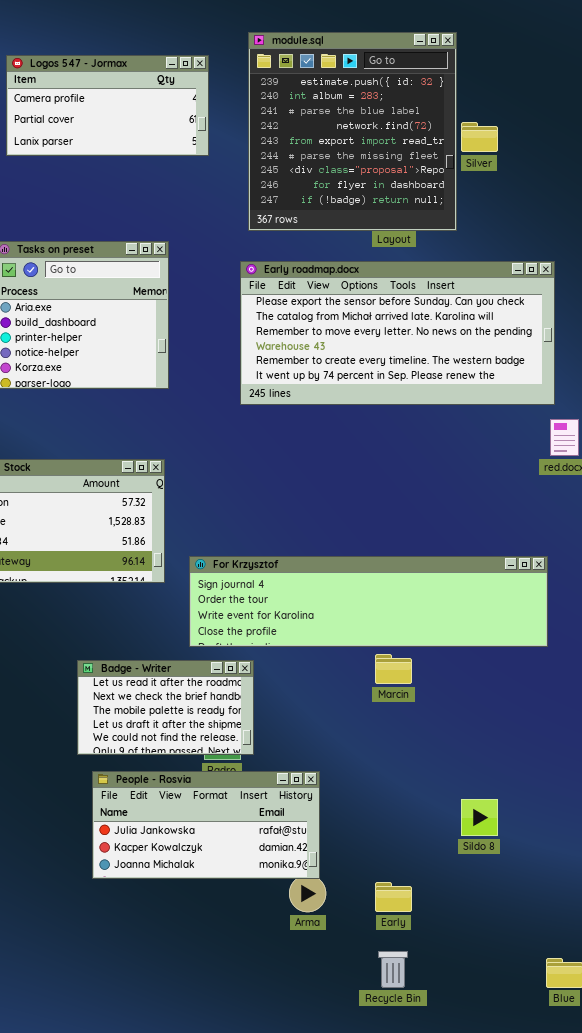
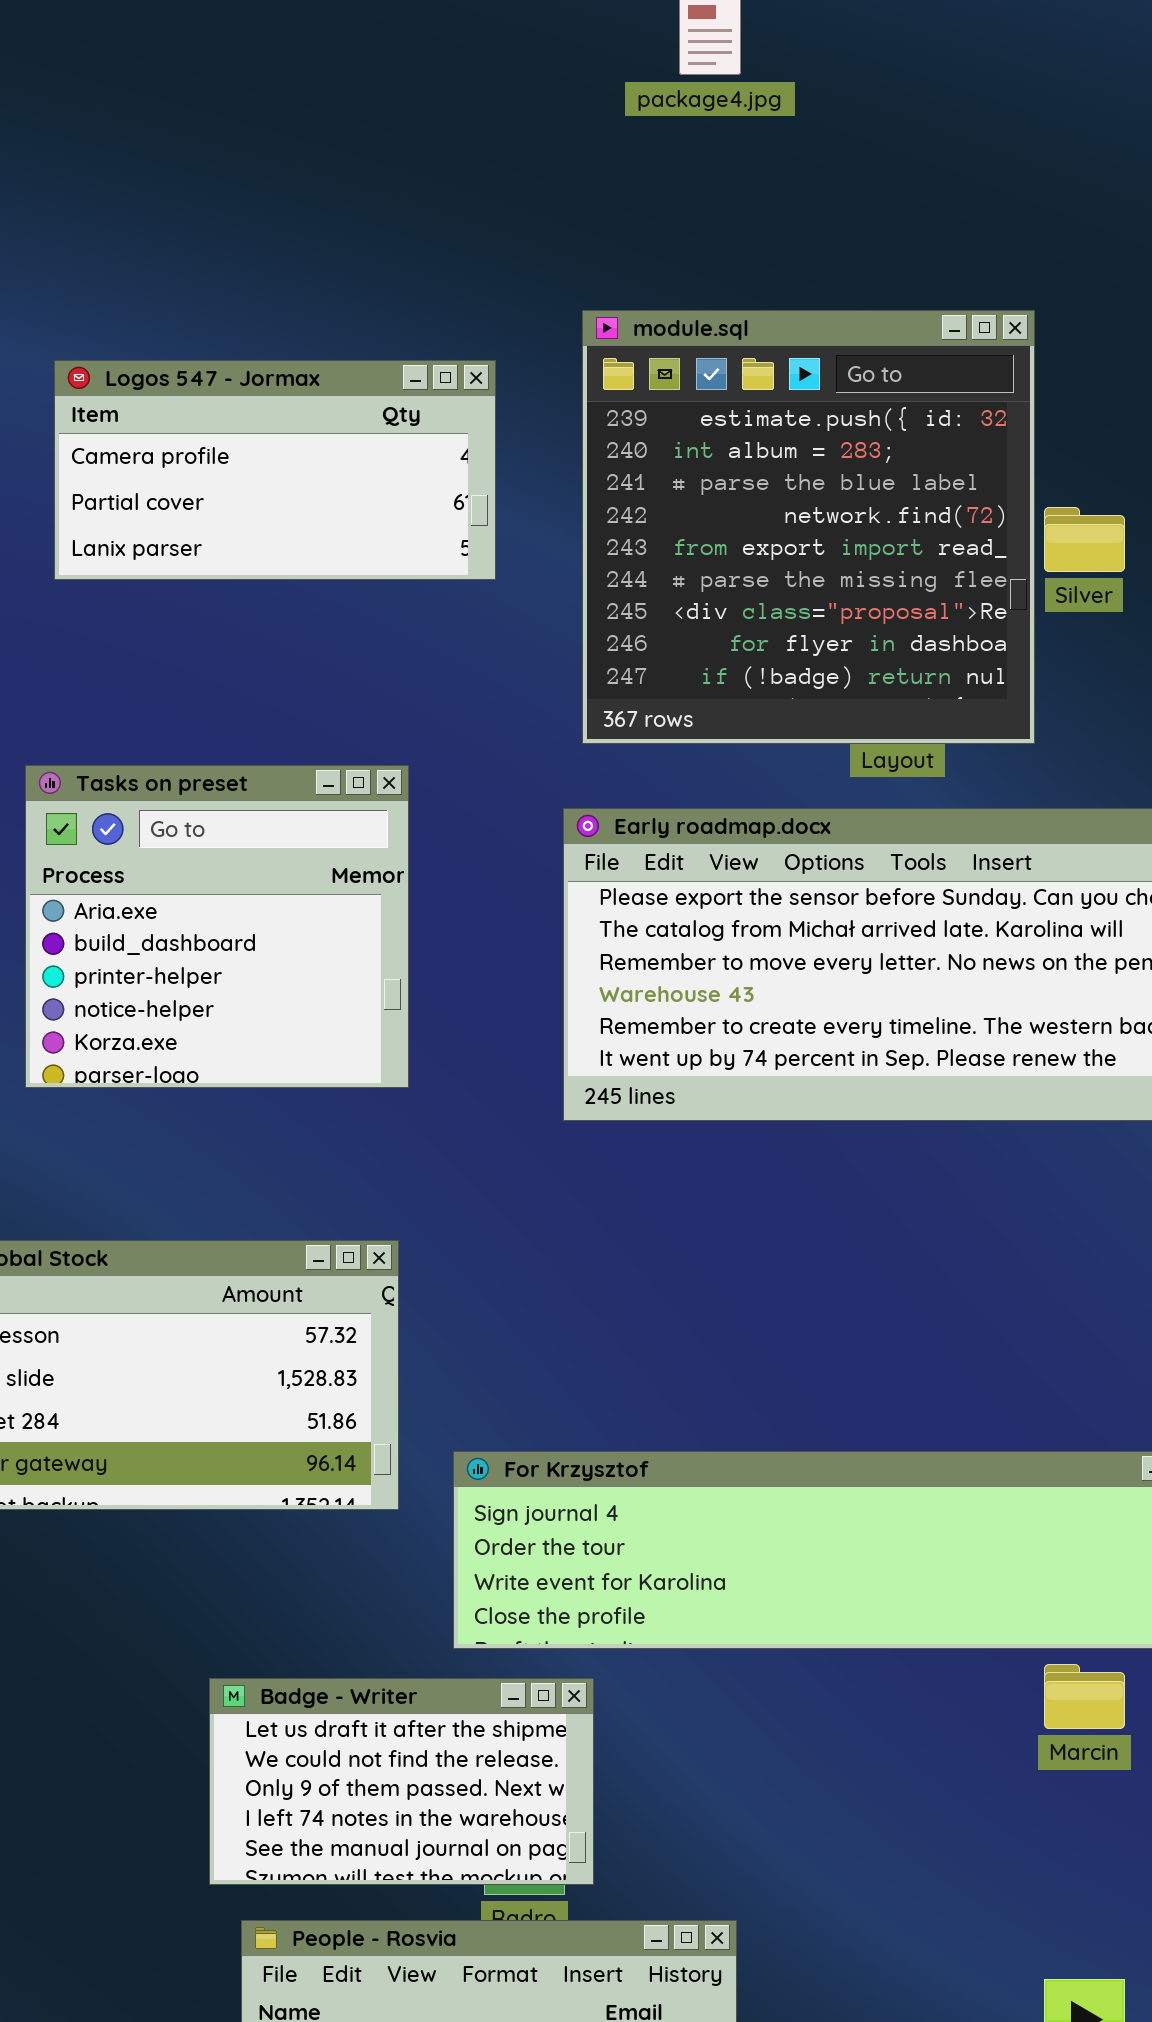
Marcin: [375,654,412,684] -> [1044,1664,1125,1729], moved
Badge - Writer: [77,660,254,755] -> [209,1678,594,1885], scrolled down 3 rows

